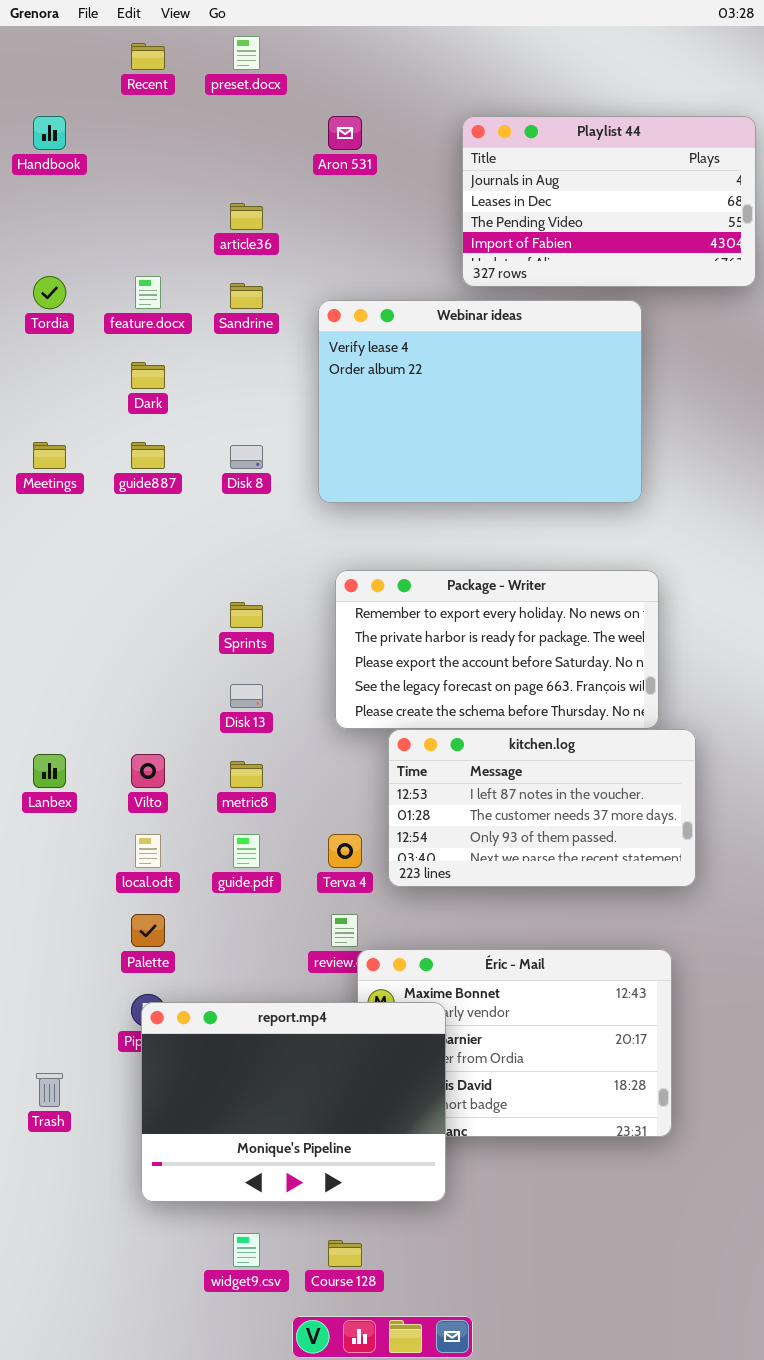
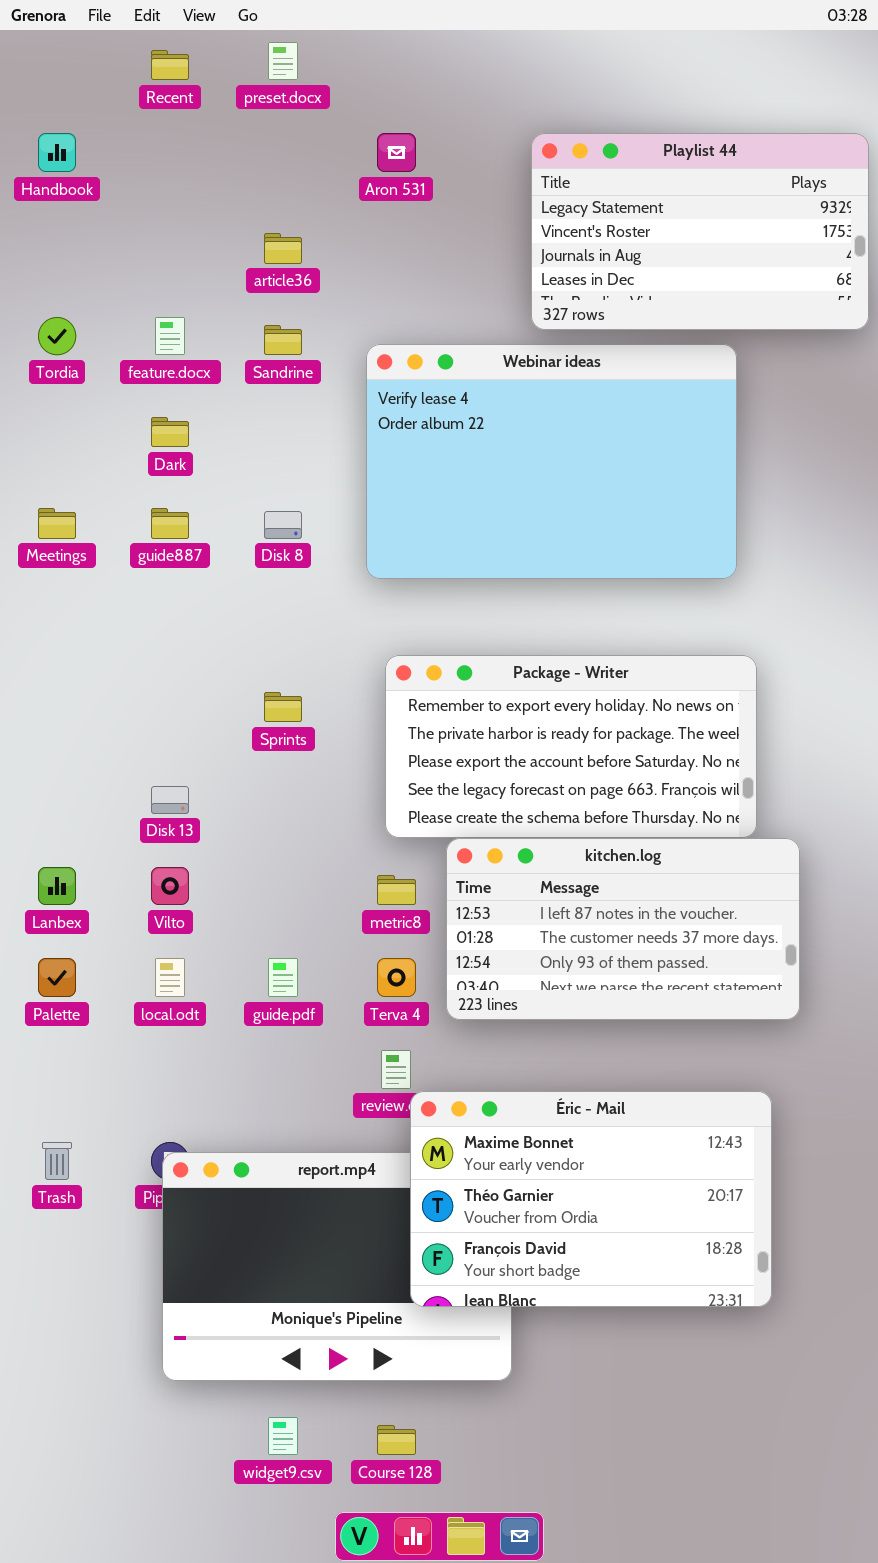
Playlist 44: [462,116,756,287] -> [531,133,869,330], scrolled up 2 rows
Disk 13: [230,684,263,708] -> [151,786,189,814], moved
metric8: [230,761,263,788] -> [377,875,416,905], moved
Palette: [131,914,165,947] -> [38,958,76,997], moved
Éric - Mail: [357,949,672,1137] -> [410,1091,772,1307], raised
Trash: [36,1073,63,1107] -> [42,1142,72,1180], moved

